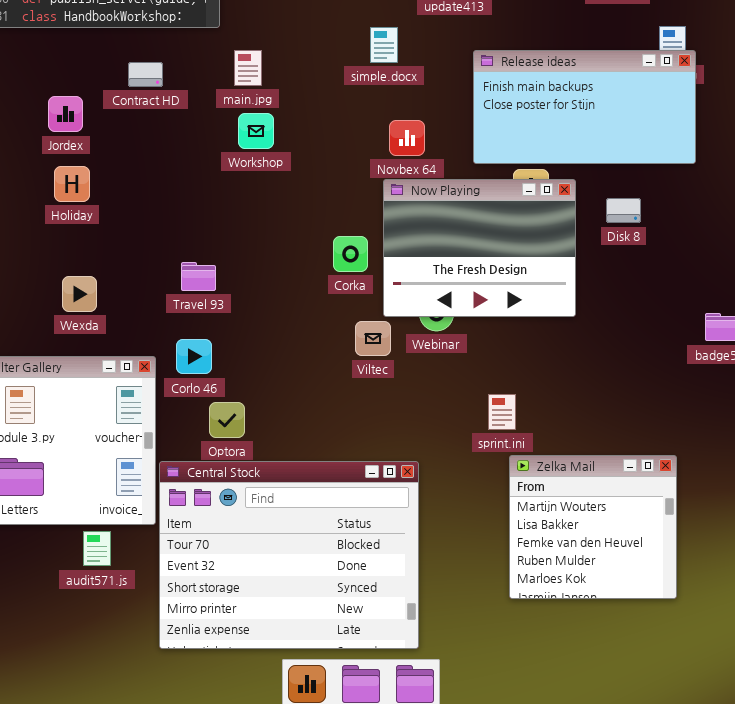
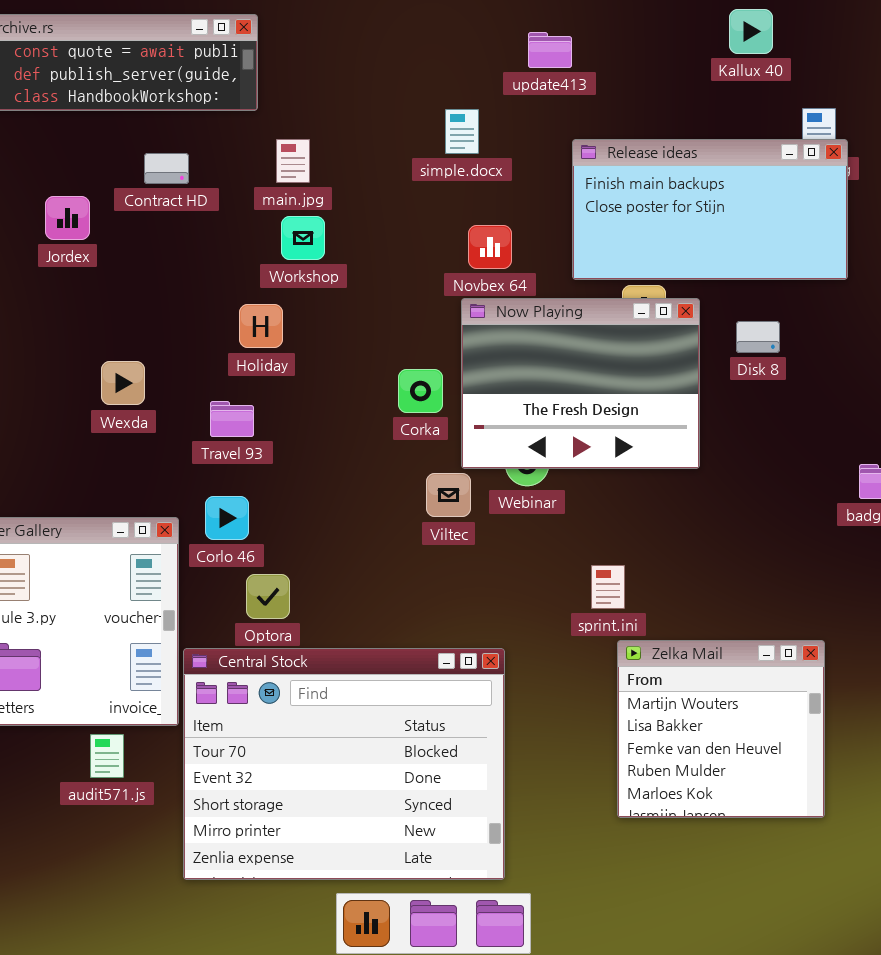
Holiday: [54,166,90,202] -> [239,304,283,348], moved
Wexda: [62,276,97,312] -> [101,361,145,405], moved

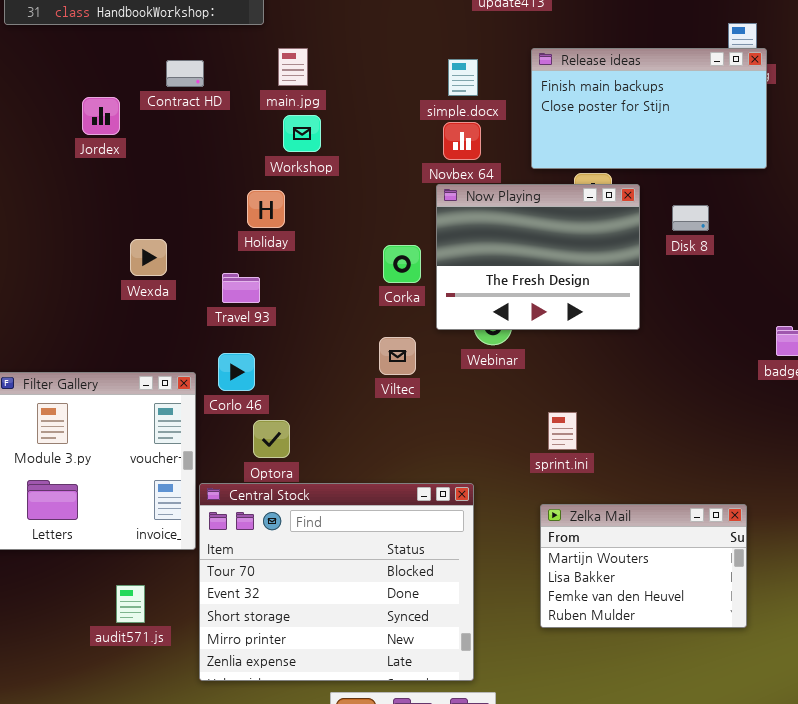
simple.docx: [445,109,479,154] -> [448,59,478,96], moved
Viltec: [426,473,471,517] -> [379,337,416,375], moved
Zelka Mail: [617,640,825,818] -> [540,504,747,628], resized
audit571.js: [90,734,124,778] -> [116,585,145,623], moved

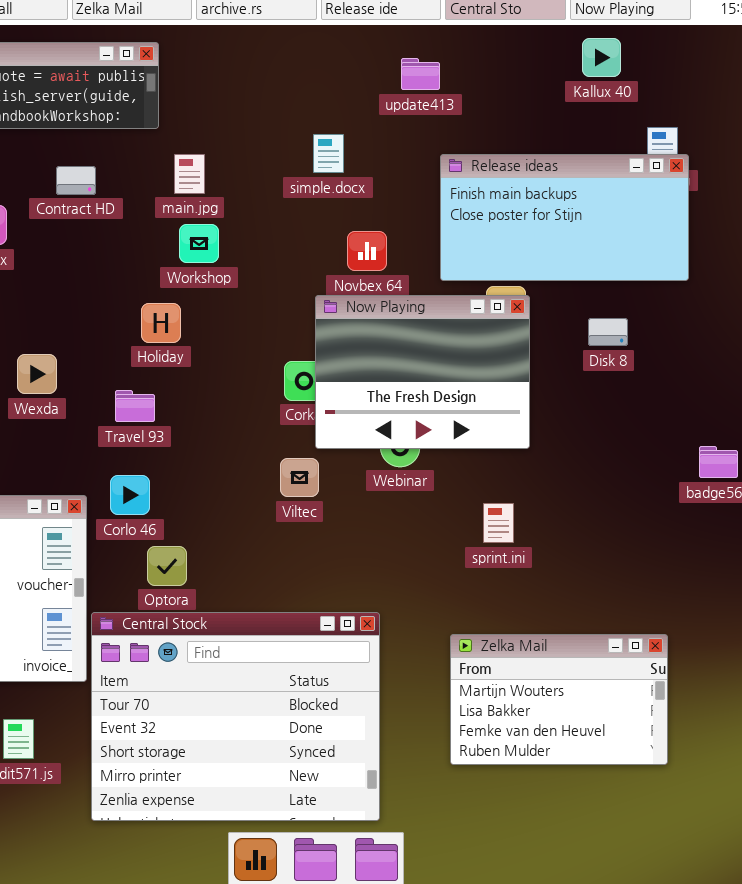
simple.docx: [448,59,478,96] -> [313,134,344,173], moved
Now Playing: [436,184,640,330] -> [315,295,530,449], moved
sprint.ini: [548,412,577,450] -> [483,503,514,543], moved

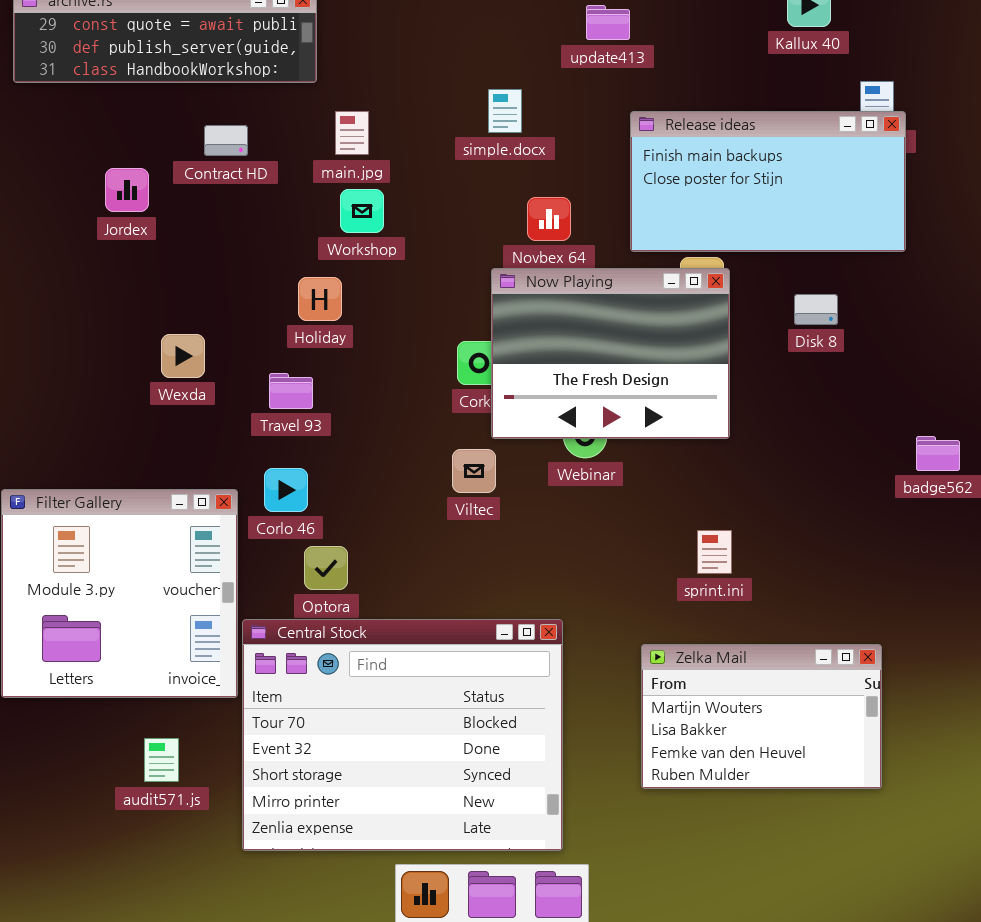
sprint.ini: [483,503,514,543] -> [697,530,732,574], moved

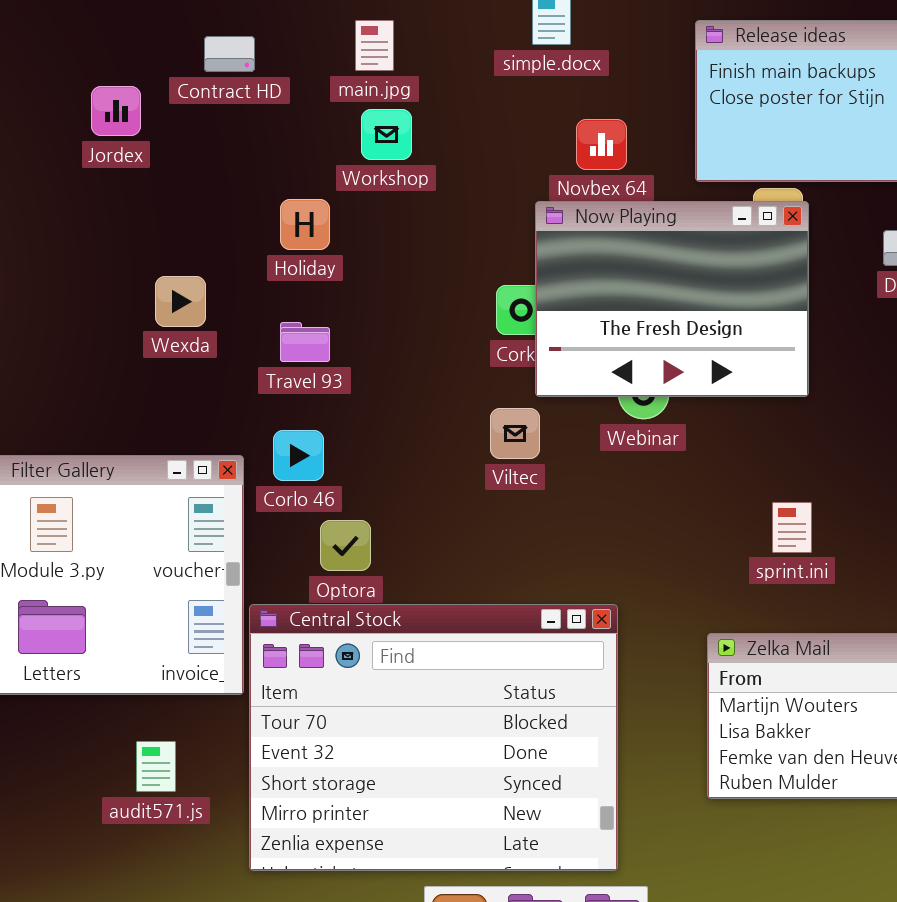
Holiday: [298,277,342,321] -> [280,199,330,250], moved

